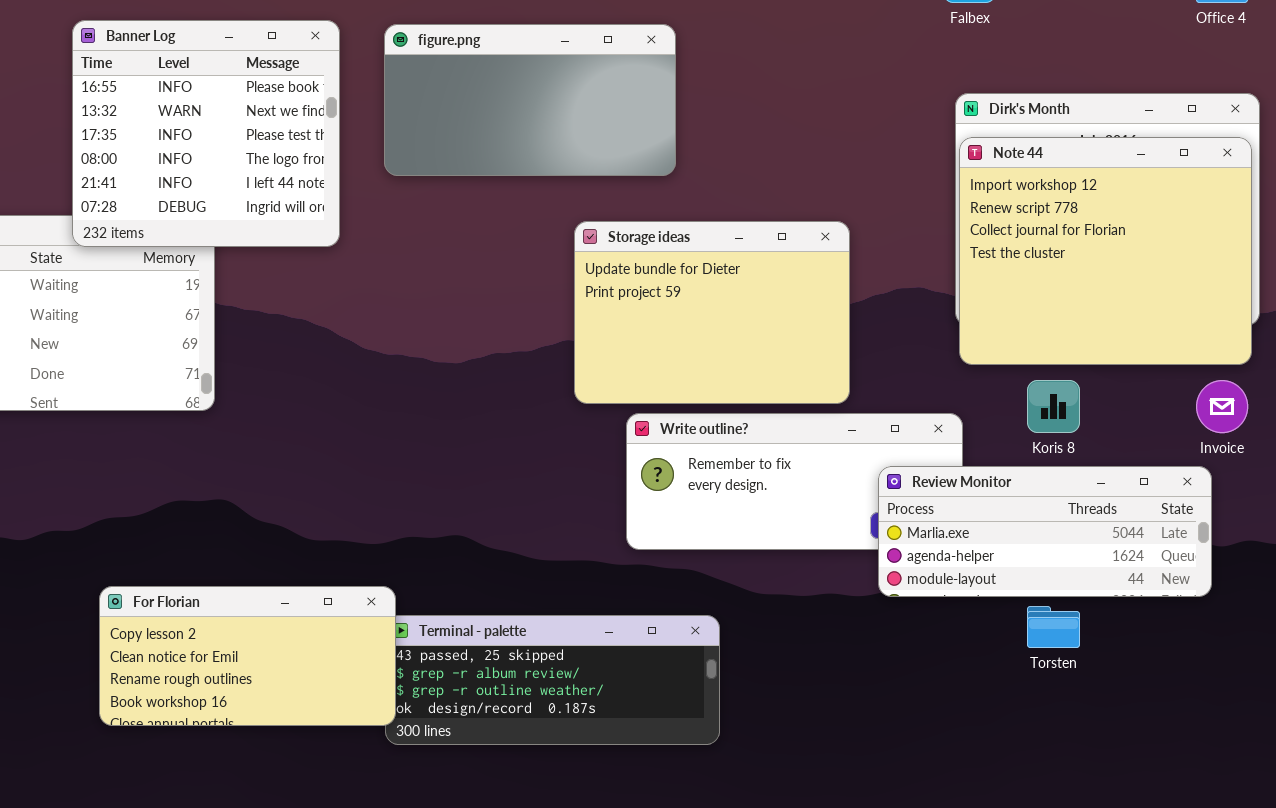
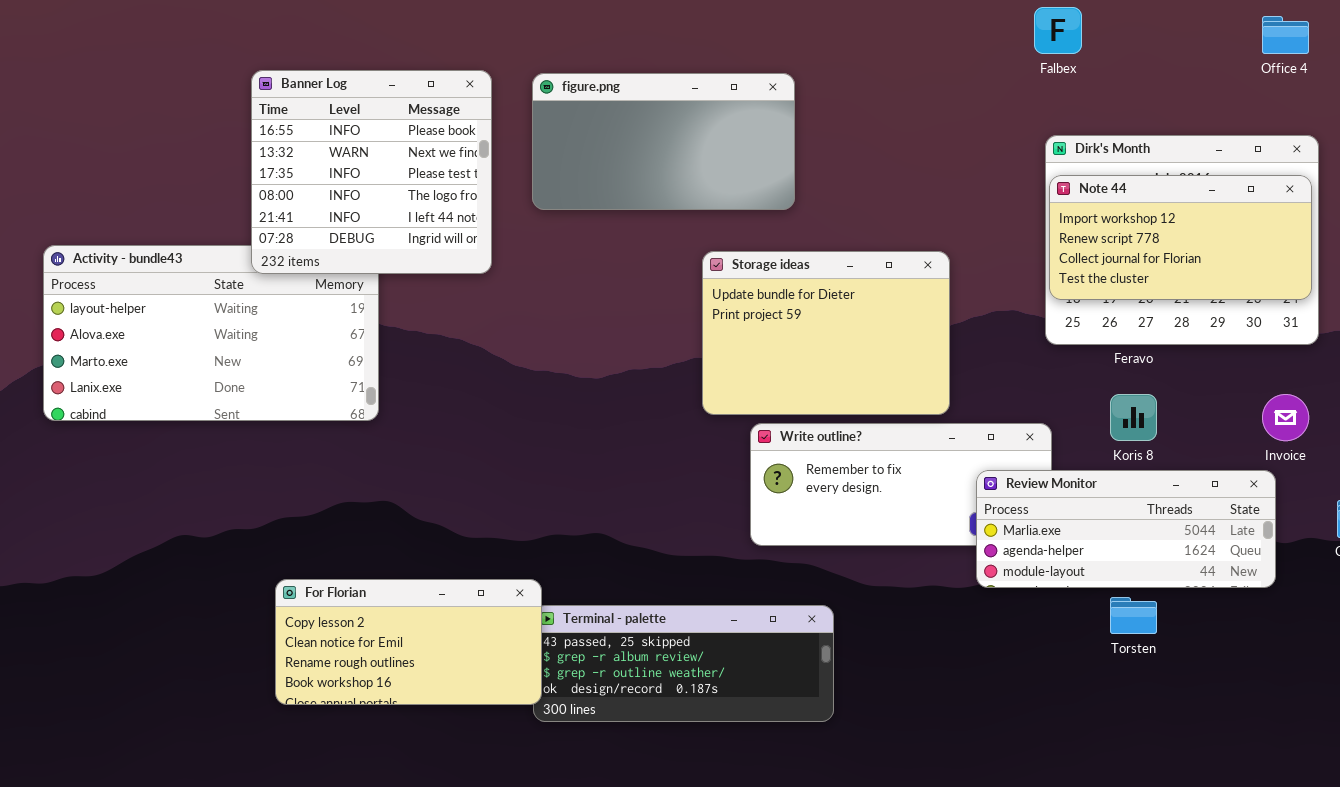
Note 44: [959,137,1252,365] -> [1049,175,1312,300], resized

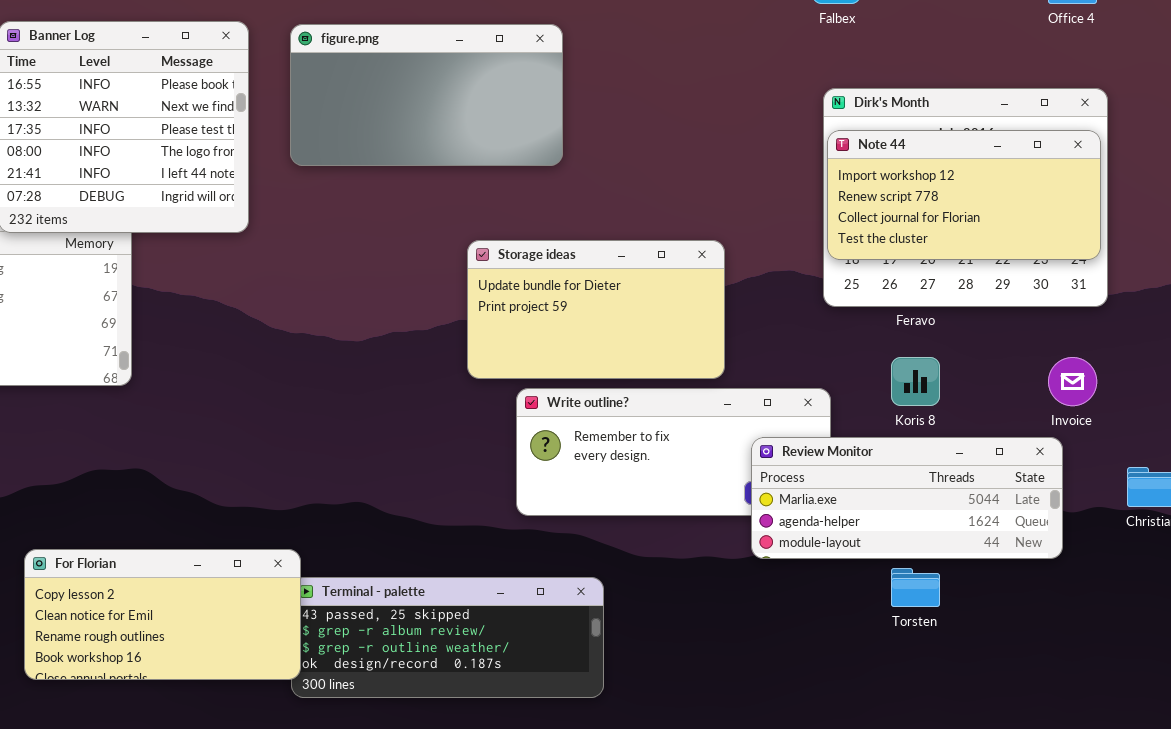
Storage ideas: [702,251,950,415] -> [467,240,725,379], resized

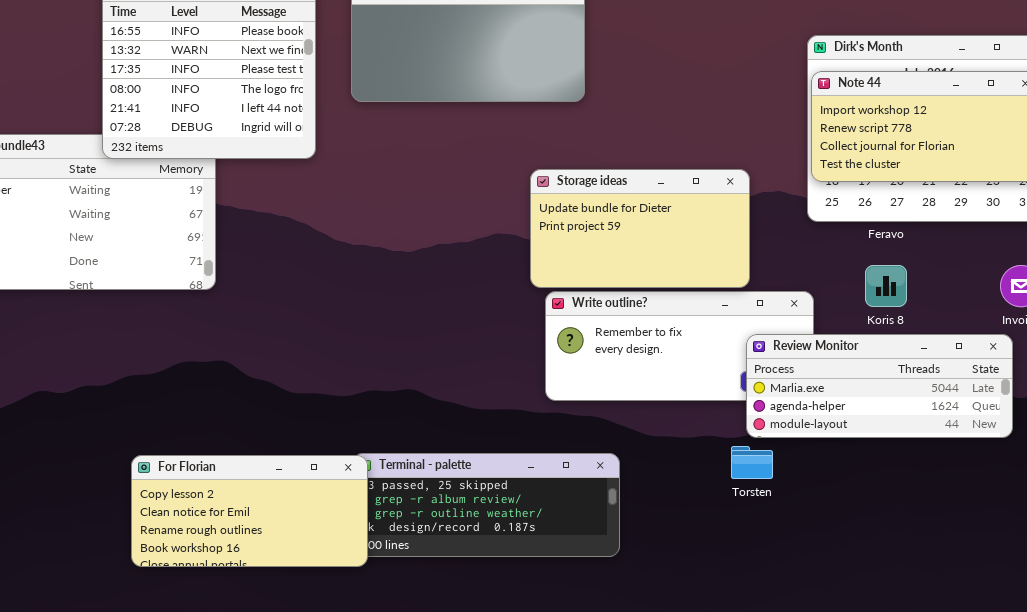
Storage ideas: [467,240,725,379] -> [530,169,750,288], moved
For Florian: [24,549,301,680] -> [131,455,368,567], moved
Torsten: [891,568,940,607] -> [731,446,773,479], moved

